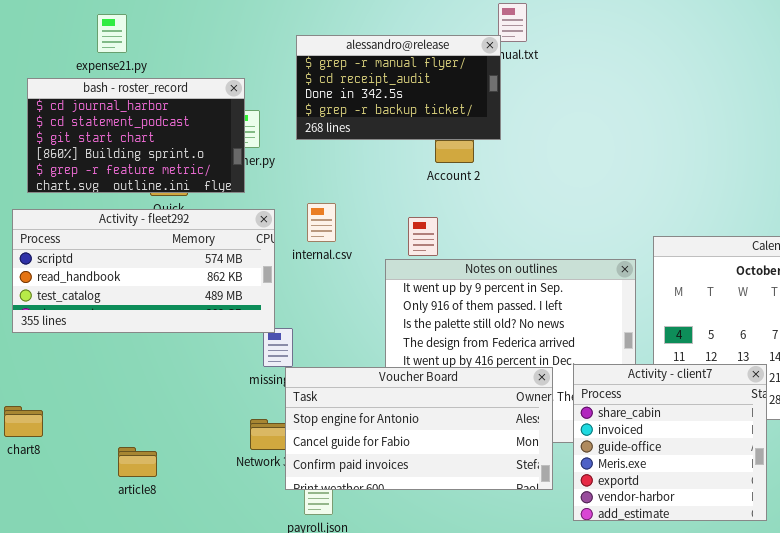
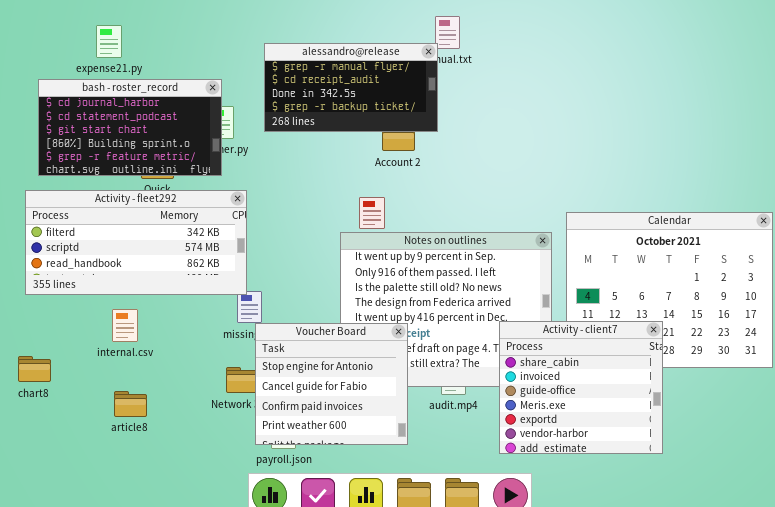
internal.csv: [307,203,336,242] -> [112,309,138,342], moved
Activity - fleet292: [12,209,275,333] -> [25,190,247,295], scrolled up 1 row
Voucher Board: [285,367,553,490] -> [255,323,408,445], resized

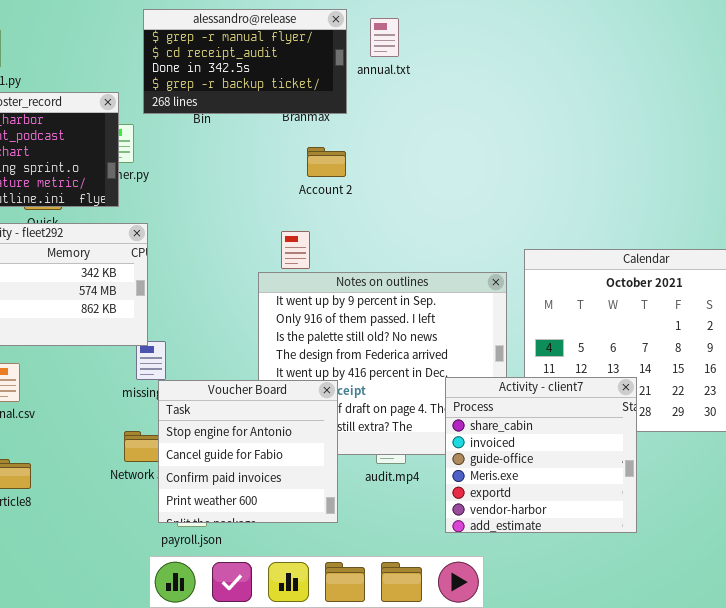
alessandro@release: [264,43,438,132] -> [143,9,347,114], moved

